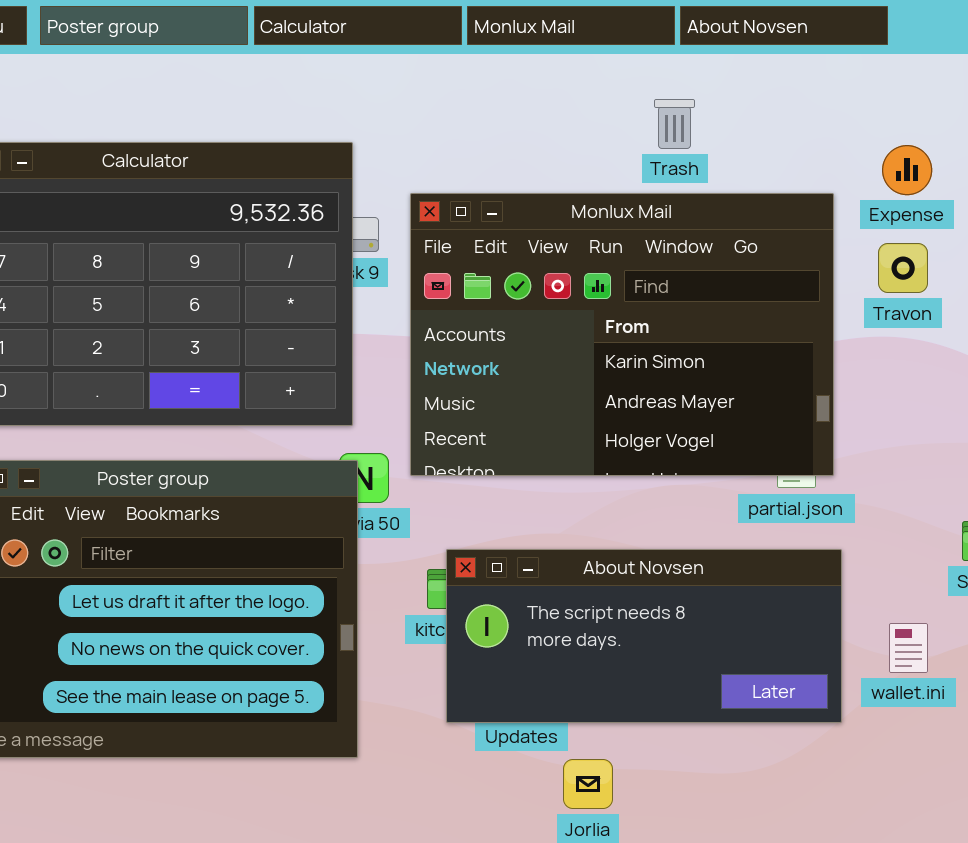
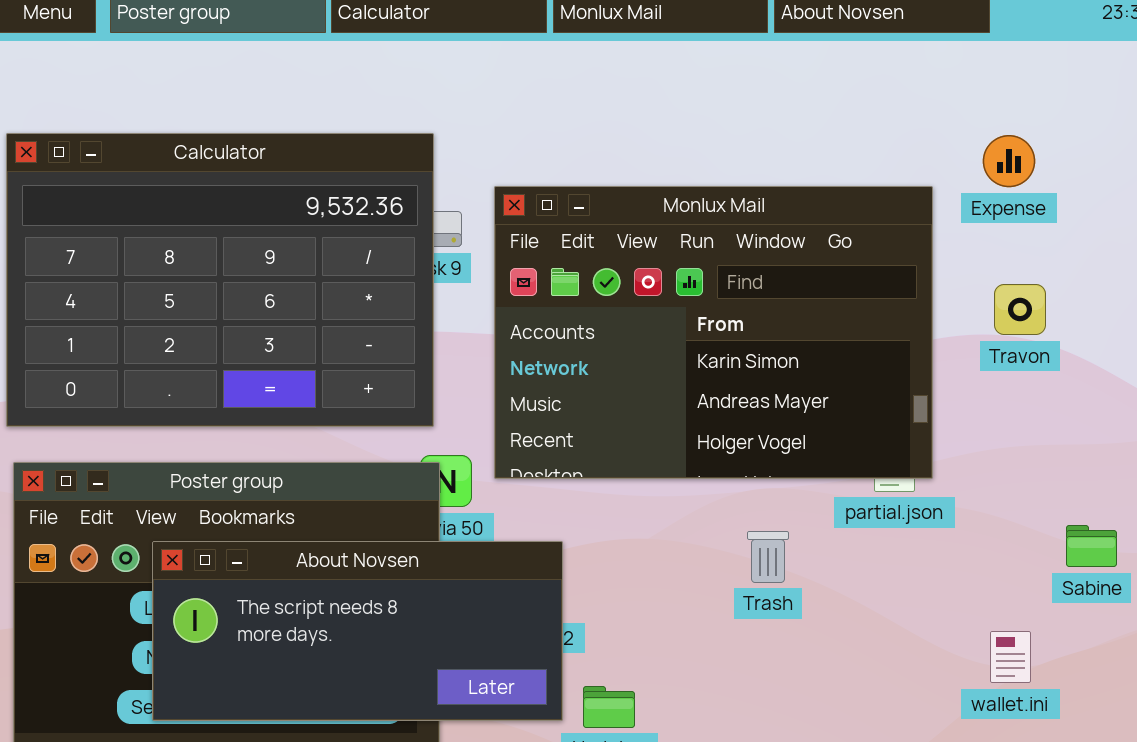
Trash: [654,99,695,149] -> [747,531,789,583], moved
Travon: [878,243,928,293] -> [994,284,1046,335], moved
About Novsen: [446,549,842,723] -> [152,541,563,721], moved

